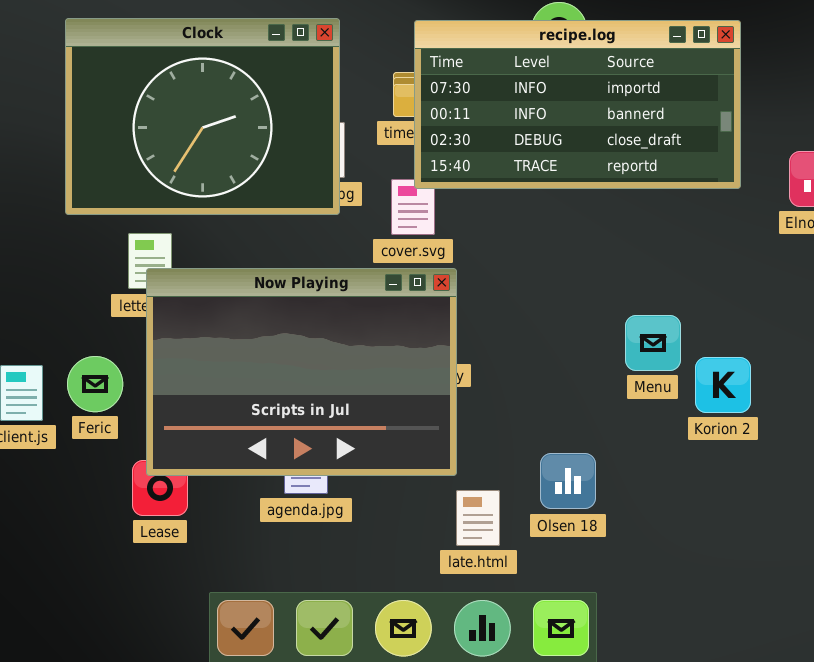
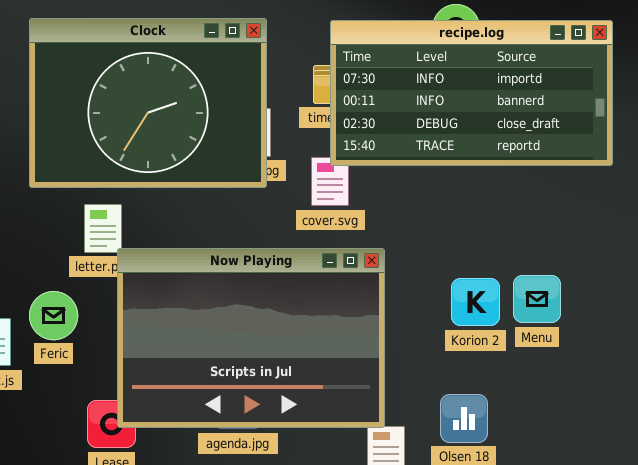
Now Playing: [146,268,457,476] -> [117,248,385,428], moved
Feric: [67,356,123,412] -> [29,291,78,340], moved
Korion 2: [695,357,751,413] -> [451,278,500,326], moved

